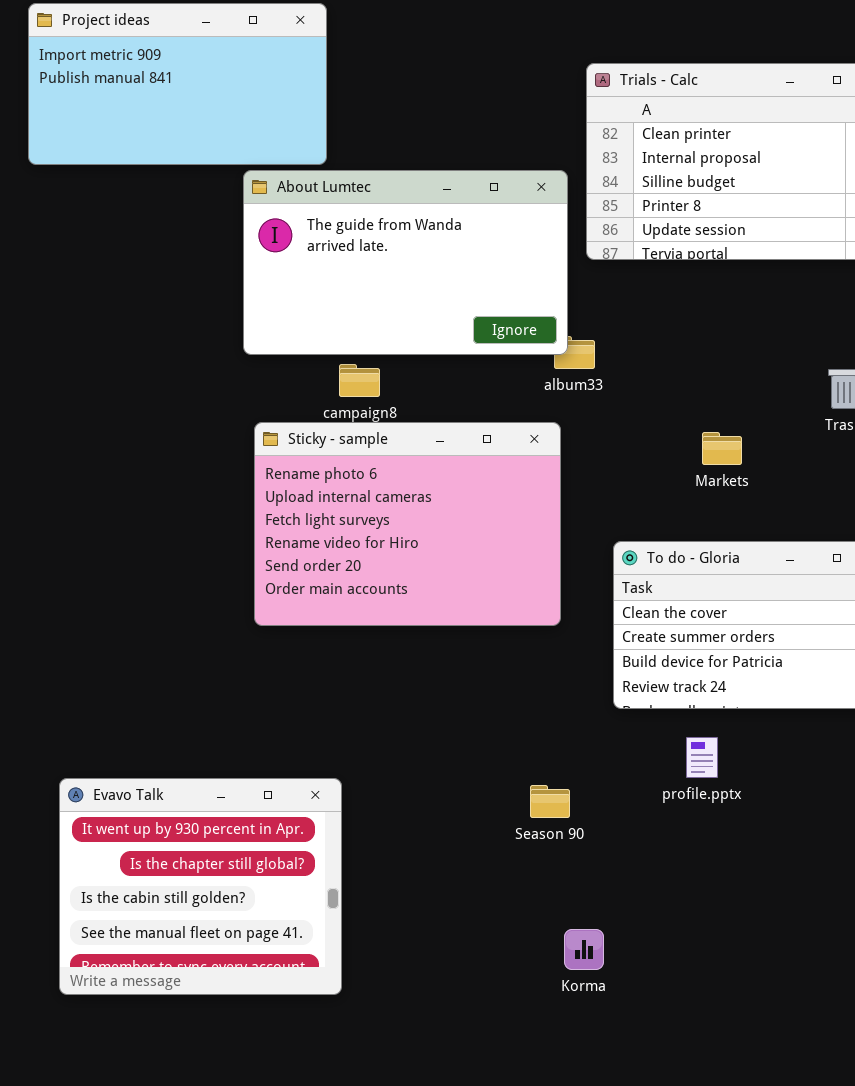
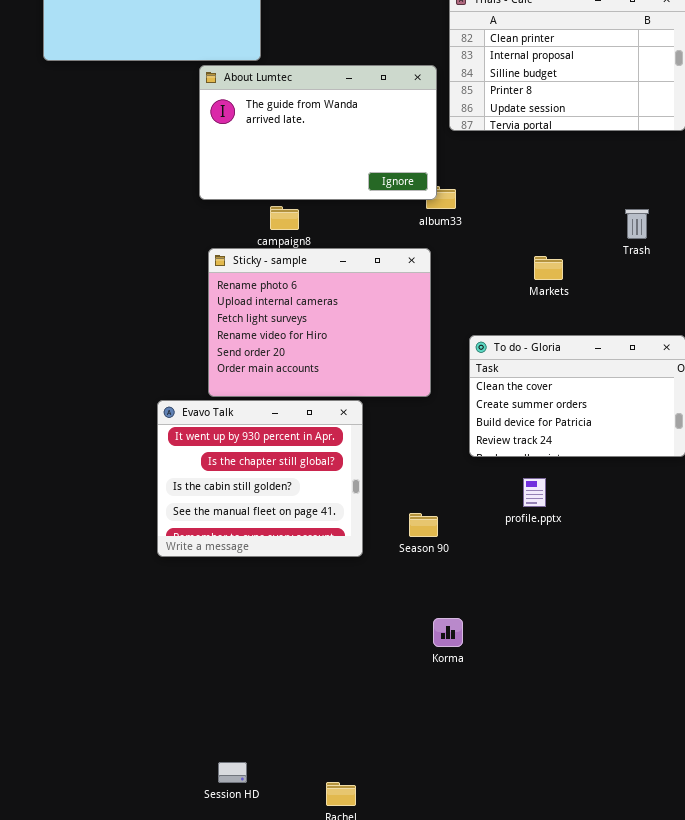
Evavo Talk: [59,778,342,995] -> [157,400,363,557], moved

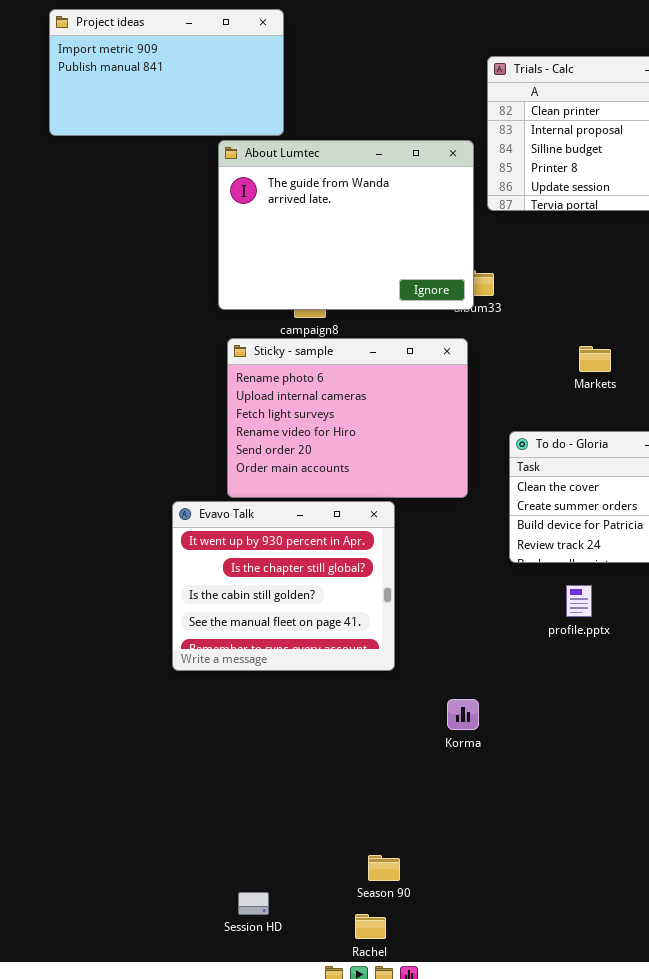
About Lumtec: [199,65,437,200] -> [218,140,474,310], resized
Season 90: [409,513,438,537] -> [368,855,400,881], moved
Korma: [433,618,463,647] -> [447,699,479,730], moved

